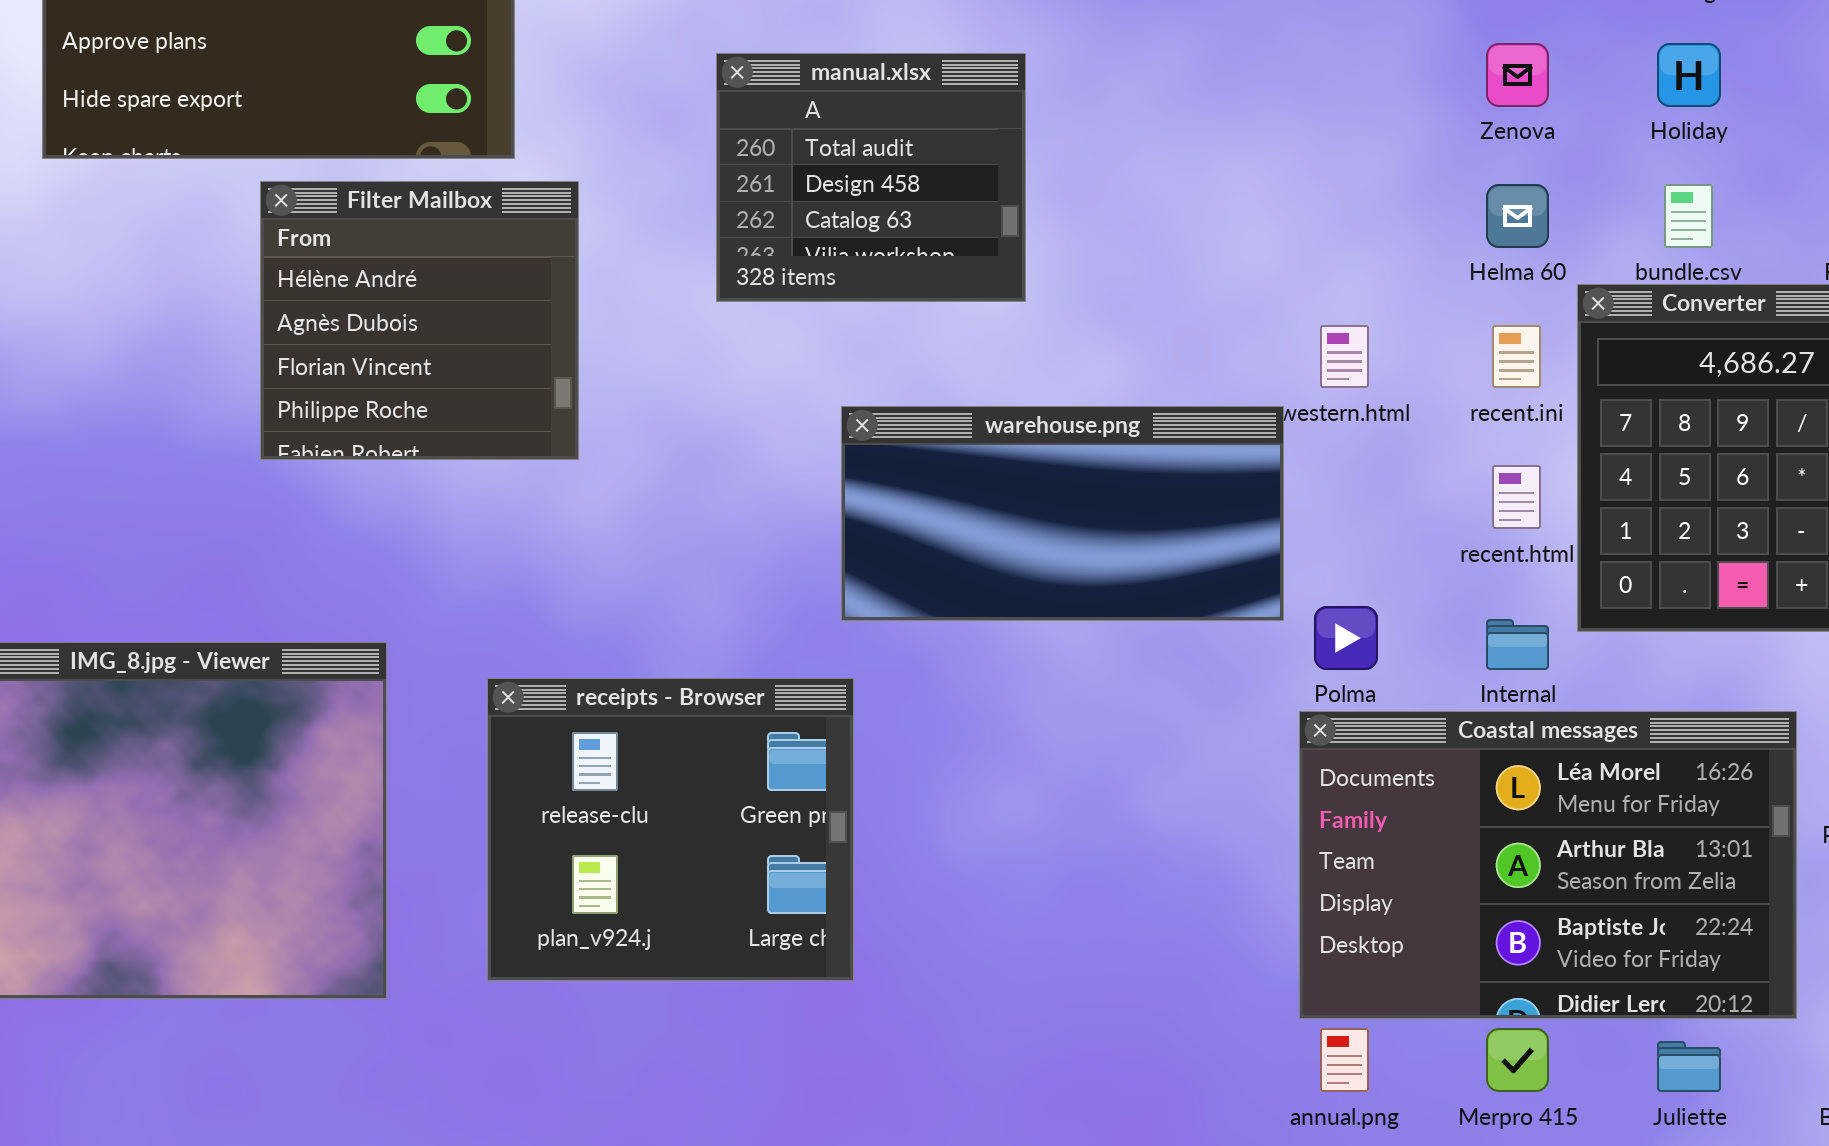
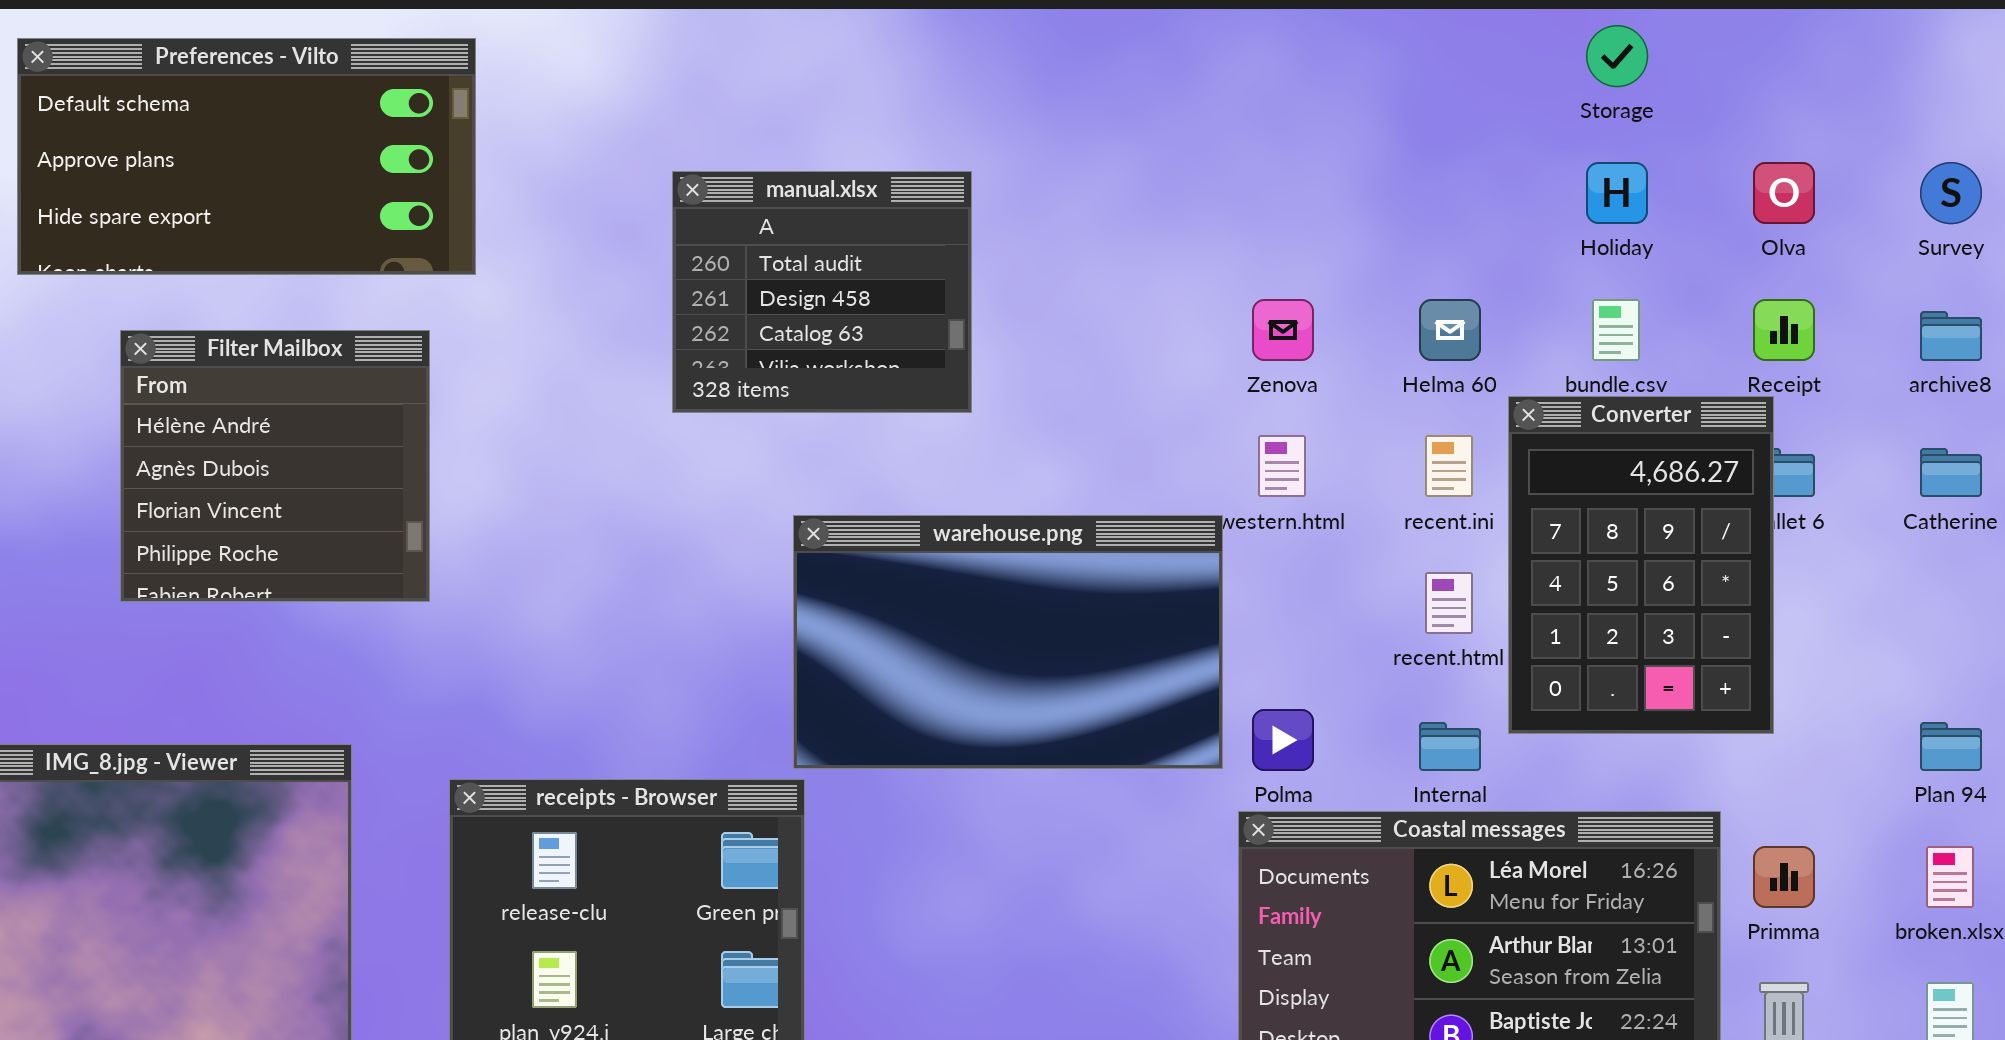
Zenova: [1486,43,1549,107] -> [1252,299,1314,361], moved
Filter Mailbox: [260,181,579,460] -> [120,330,430,602], moved
warehouse.png: [841,406,1284,621] -> [793,515,1223,769], resized

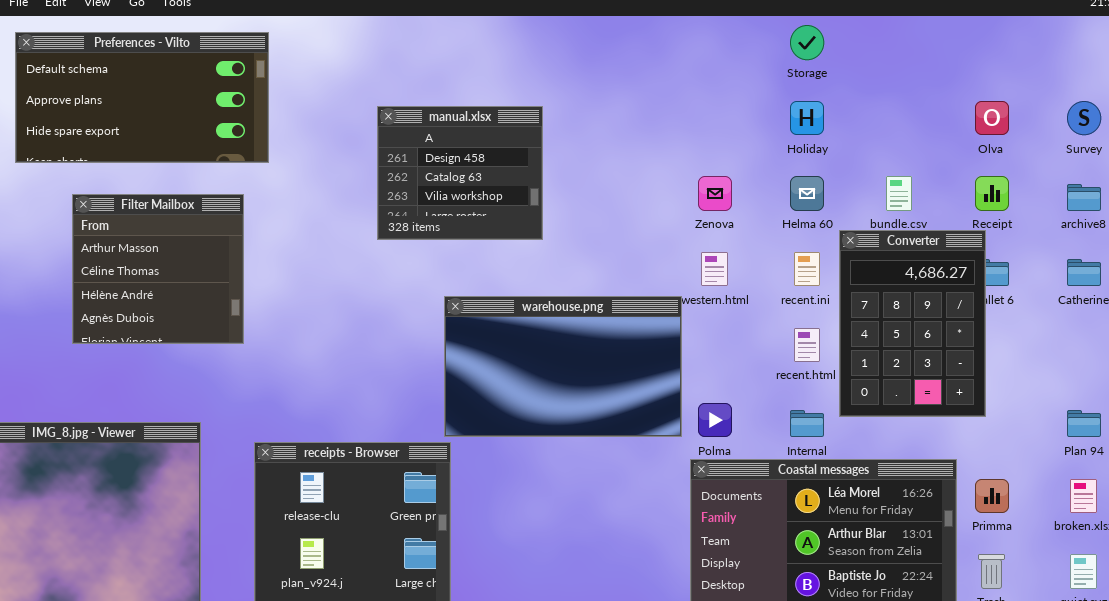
Storage: [1586,25,1648,87] -> [790,25,824,60], moved
Holiday: [1586,162,1648,224] -> [790,101,824,135], moved
manual.xlsx: [672,171,972,413] -> [377,106,543,240], scrolled down 1 row
Filter Mailbox: [120,330,430,602] -> [72,194,244,344], scrolled up 2 rows

